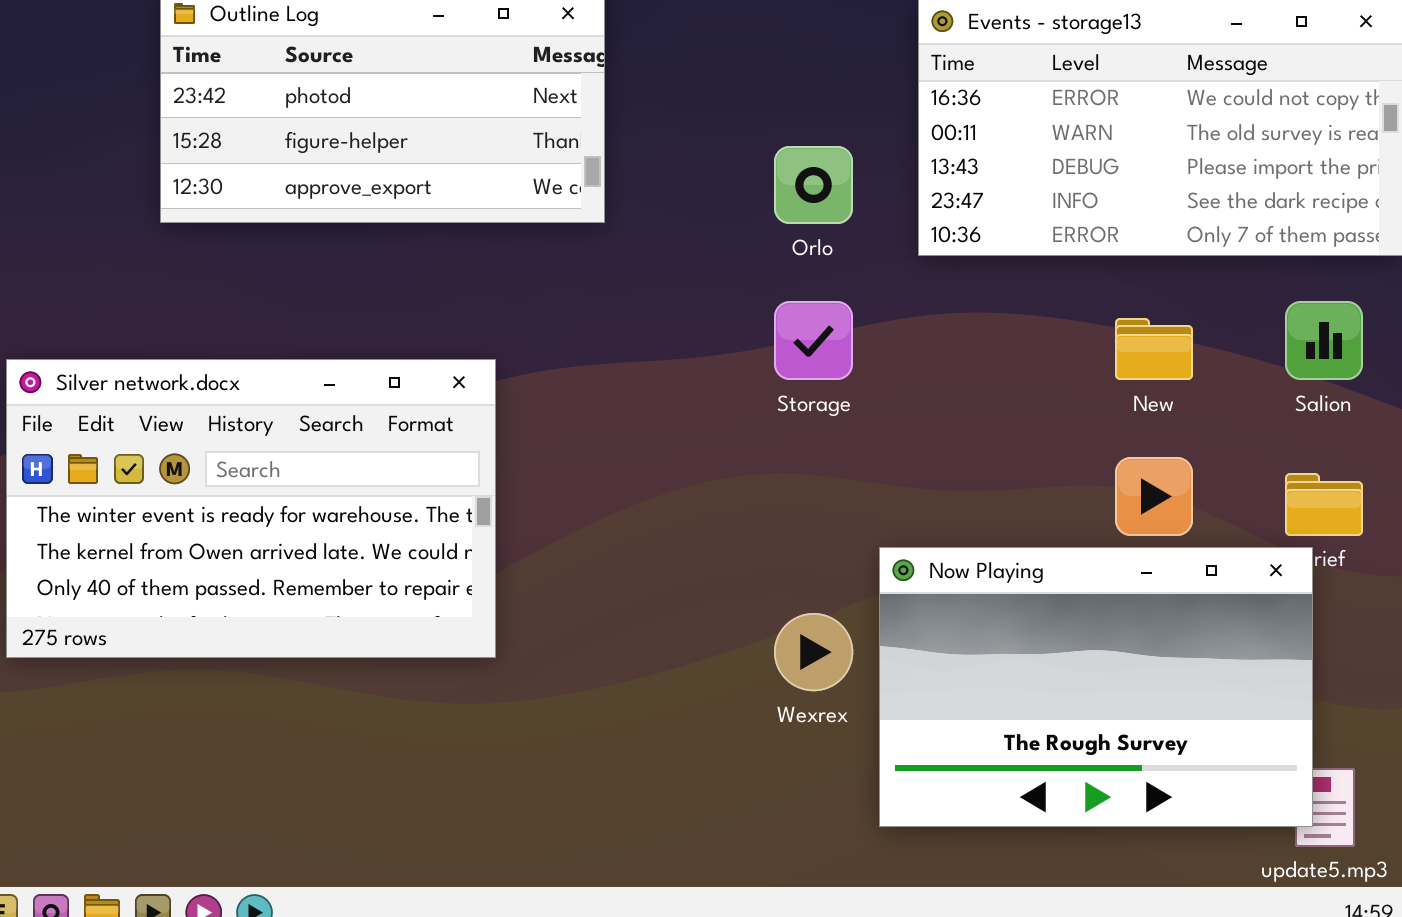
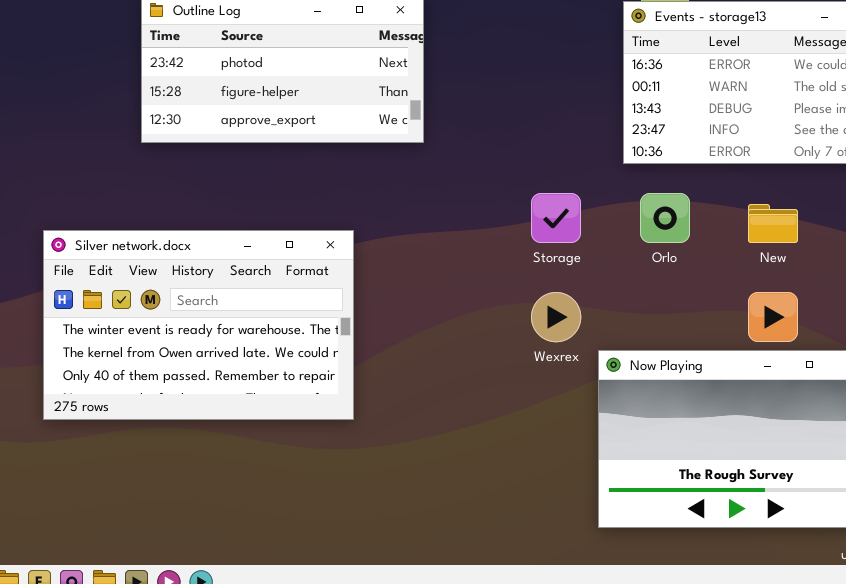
Orlo: [774,146,853,224] -> [640,193,690,243], moved
Wexrex: [774,613,853,691] -> [531,292,581,342], moved

